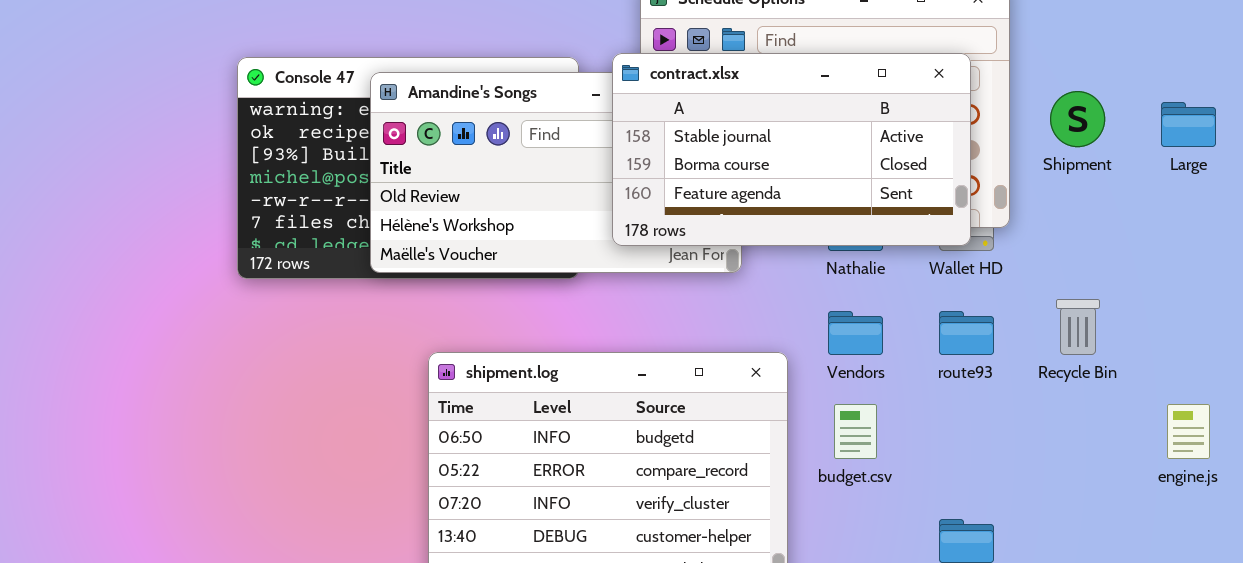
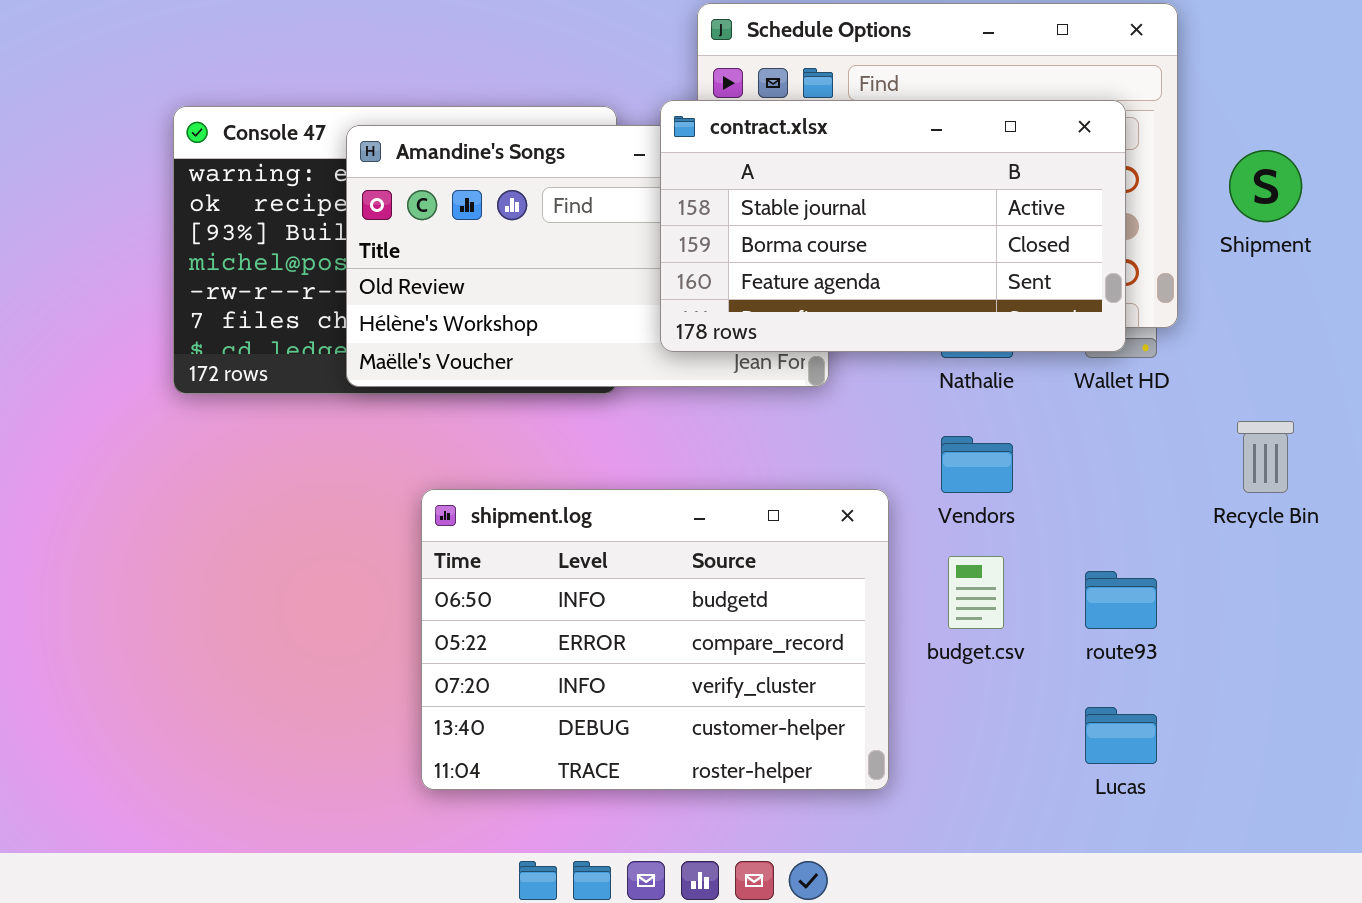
route93: [939,311,994,355] -> [1085,571,1157,629], moved

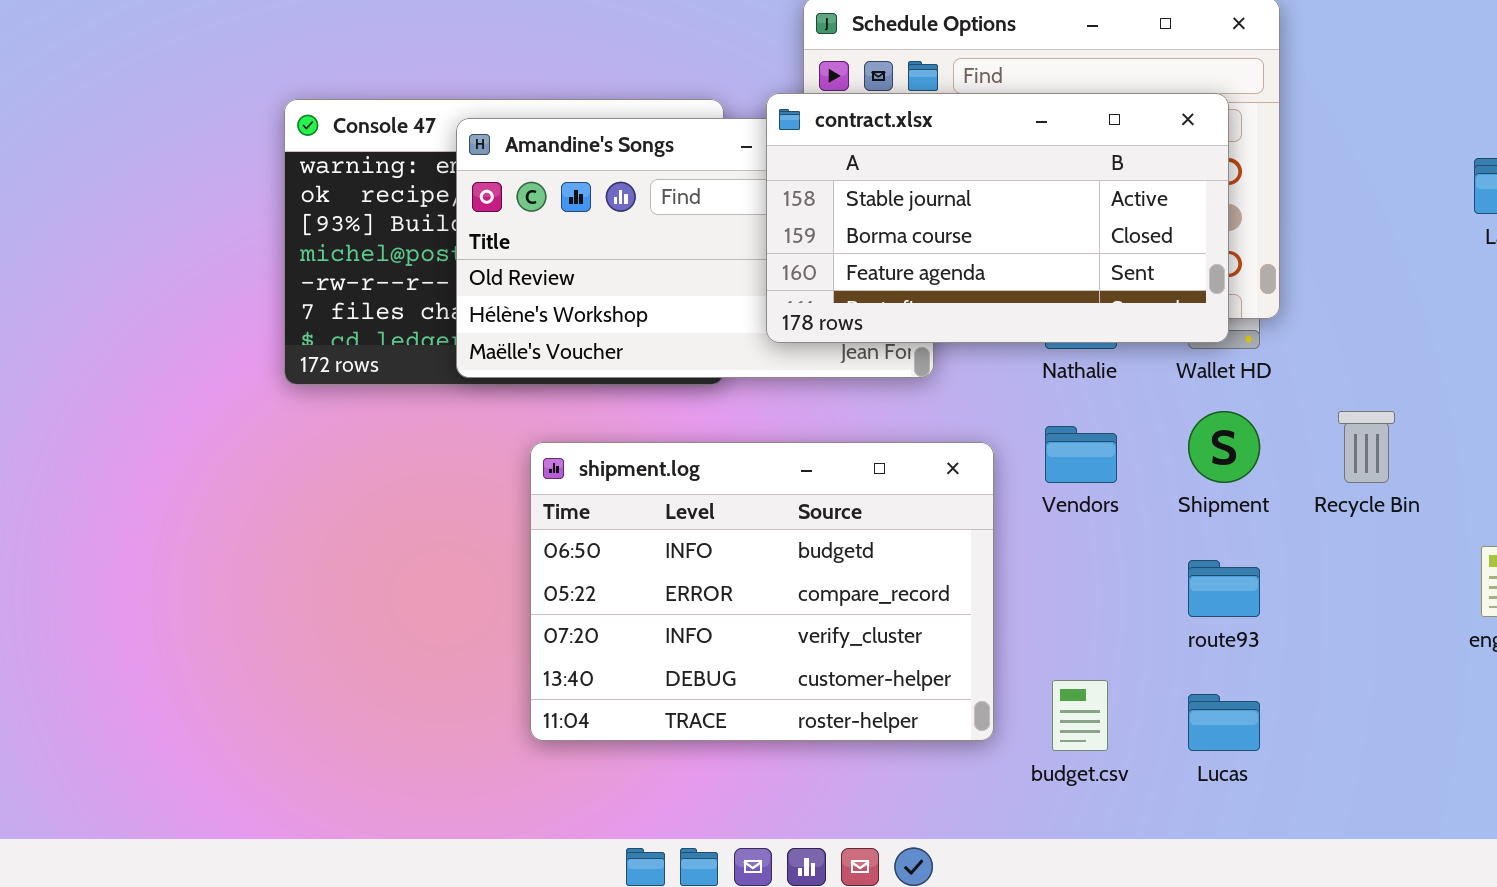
Shipment: [1229,150,1302,222] -> [1188,411,1260,483], moved
shipment.log: [421,489,889,790] -> [530,442,994,741], moved
budget.csv: [948,556,1004,629] -> [1052,680,1108,751], moved

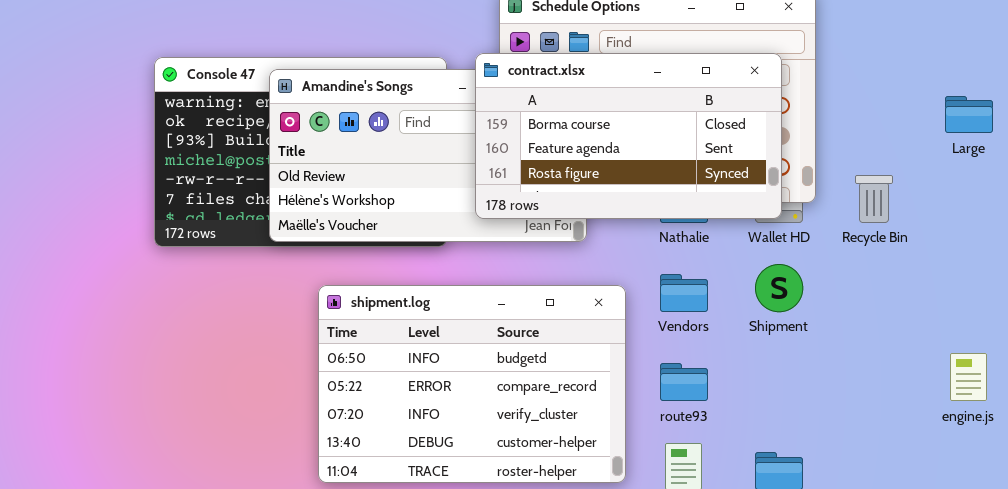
contract.xlsx: [766,93,1229,343] -> [475,53,782,219], scrolled down 1 row
Recycle Bin: [1338,411,1395,483] -> [855,175,893,223], moved
route93: [1188,560,1260,617] -> [660,363,708,401], moved

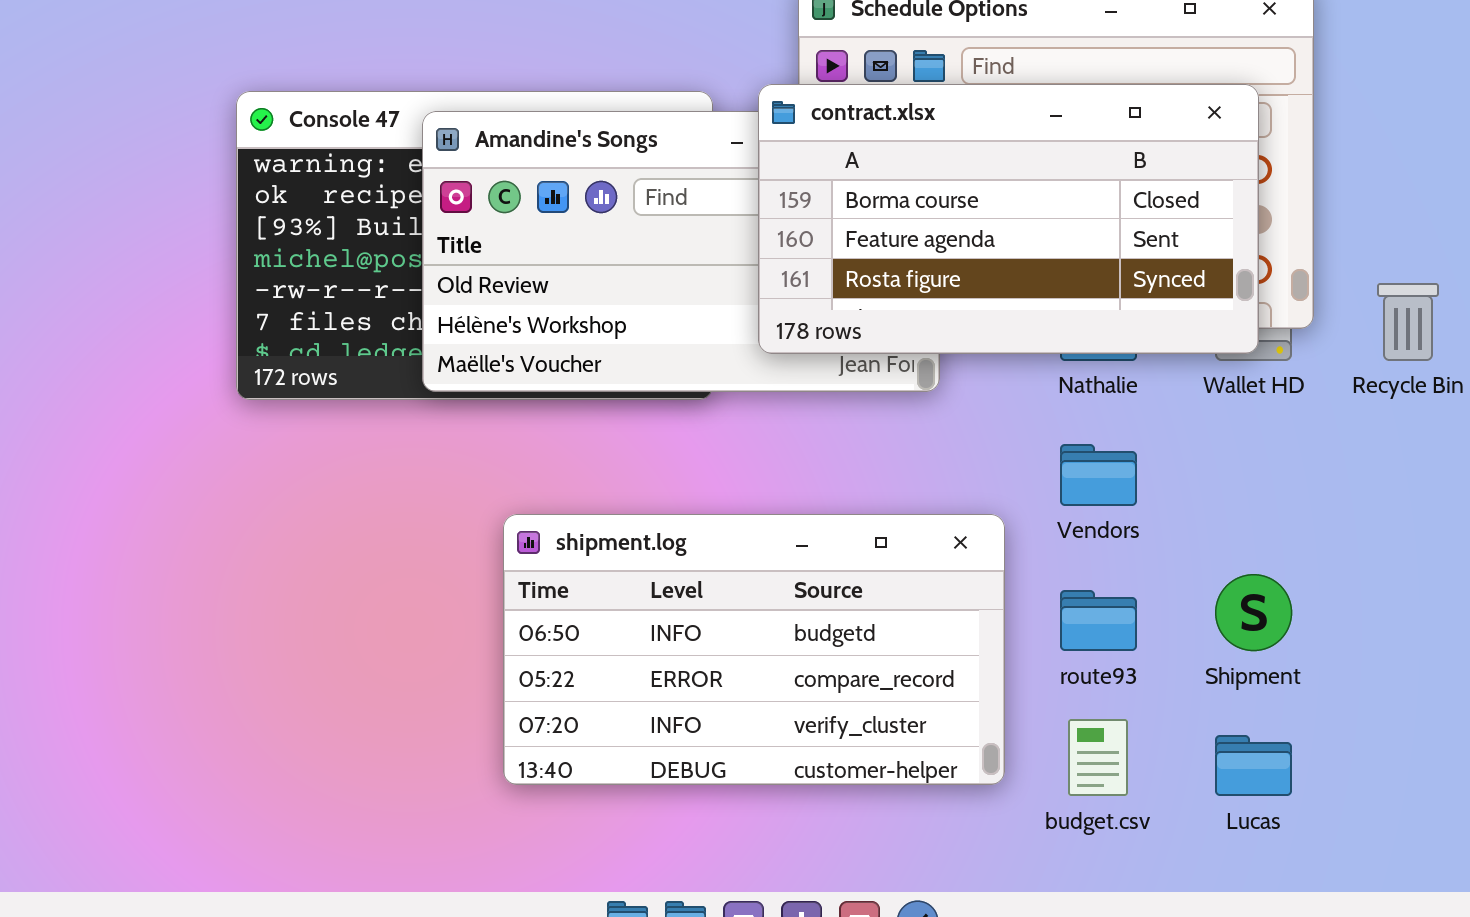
Shipment: [755,264,803,312] -> [1215,574,1292,651], moved
shipment.log: [318,285,626,483] -> [503,514,1005,785], resized

